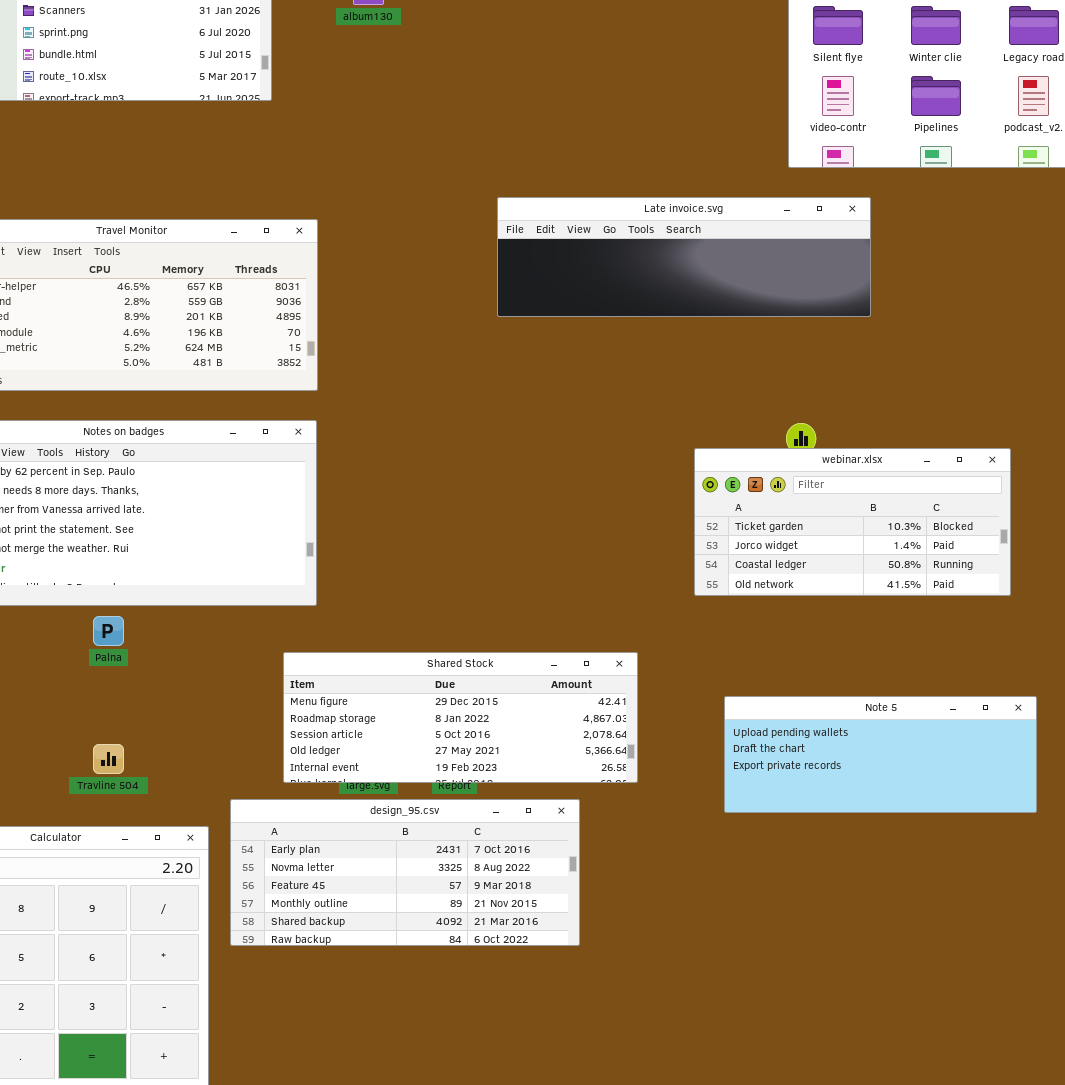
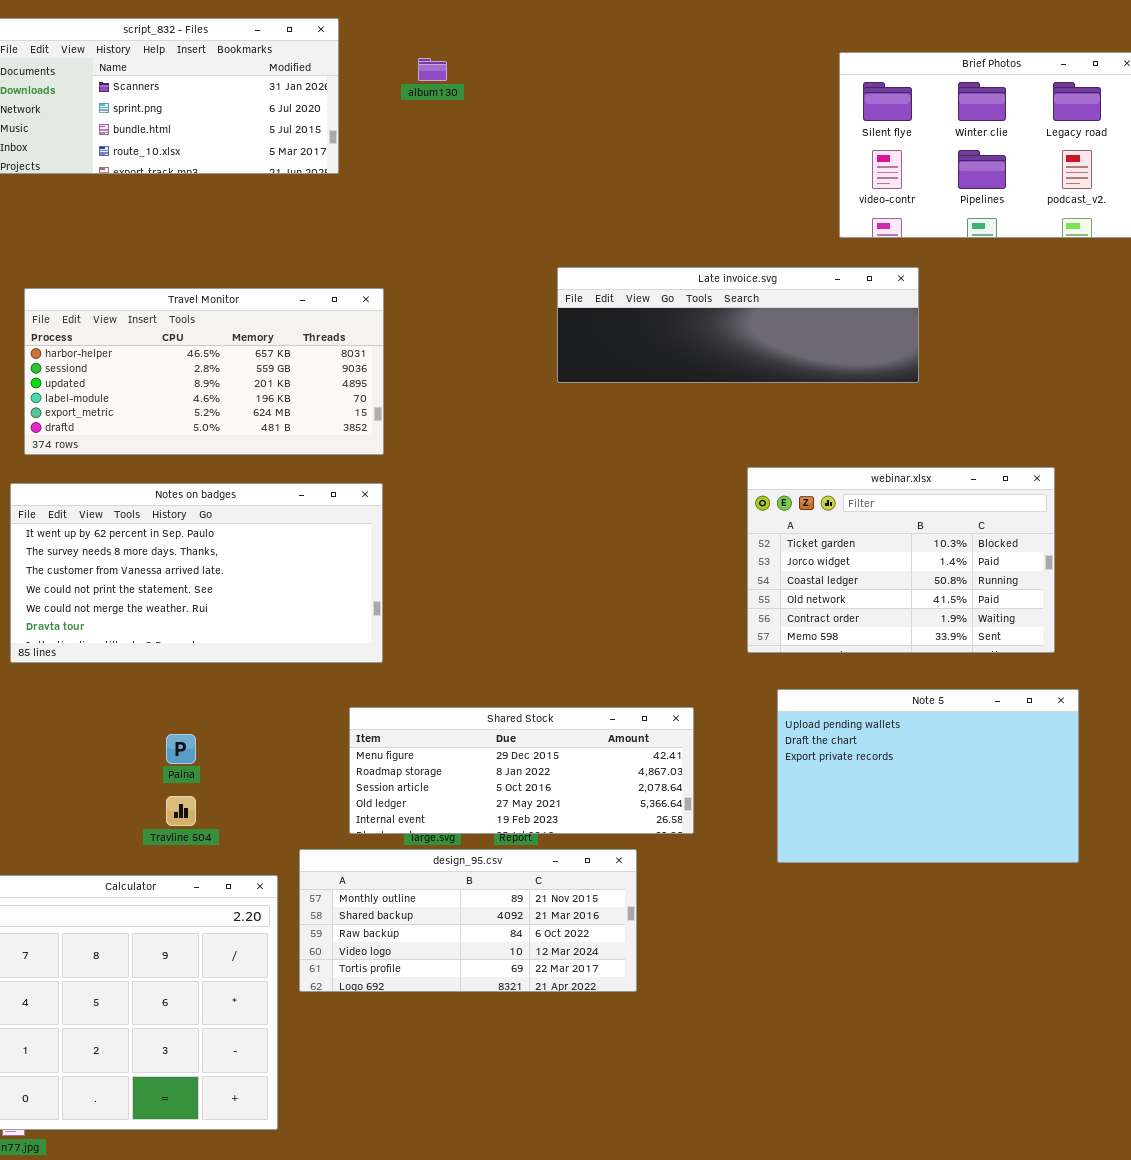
webinar.xlsx: [694,448,1011,596] -> [747,467,1055,653], resized
Palna: [93,616,124,646] -> [166,734,196,764], moved
Note 5: [724,696,1037,813] -> [777,689,1079,863], resized
design_95.csv: [230,799,580,946] -> [299,849,637,992], scrolled down 3 rows

